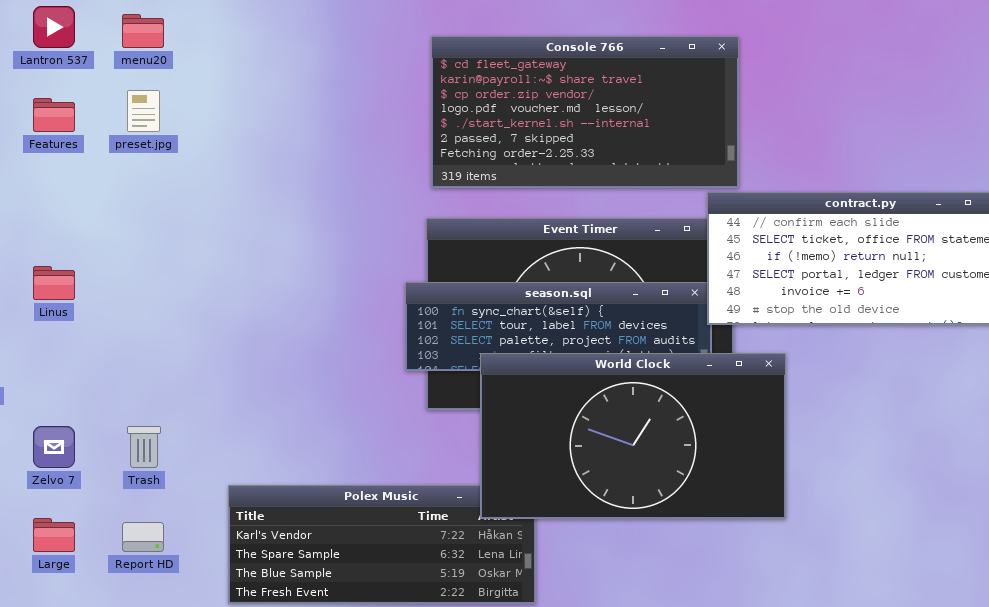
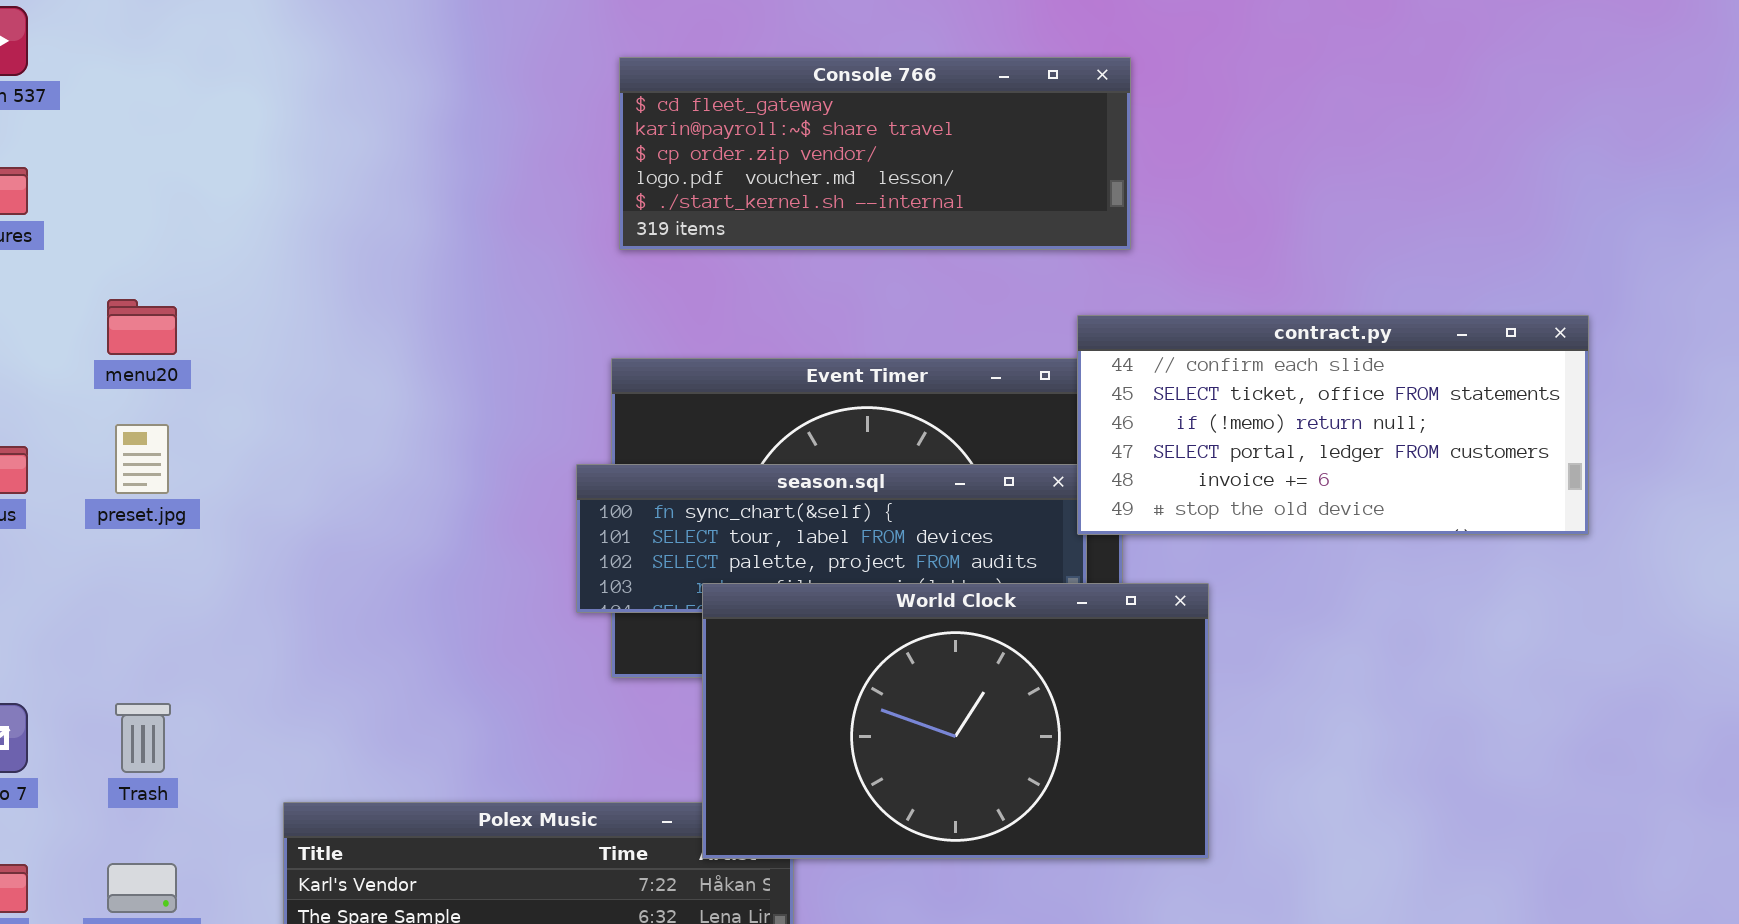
menu20: [122,14,164,48] -> [107,299,177,355], moved
Console 766: [431,36,739,188] -> [619,57,1131,250], resized
preset.jpg: [127,90,160,132] -> [115,424,169,494], moved

